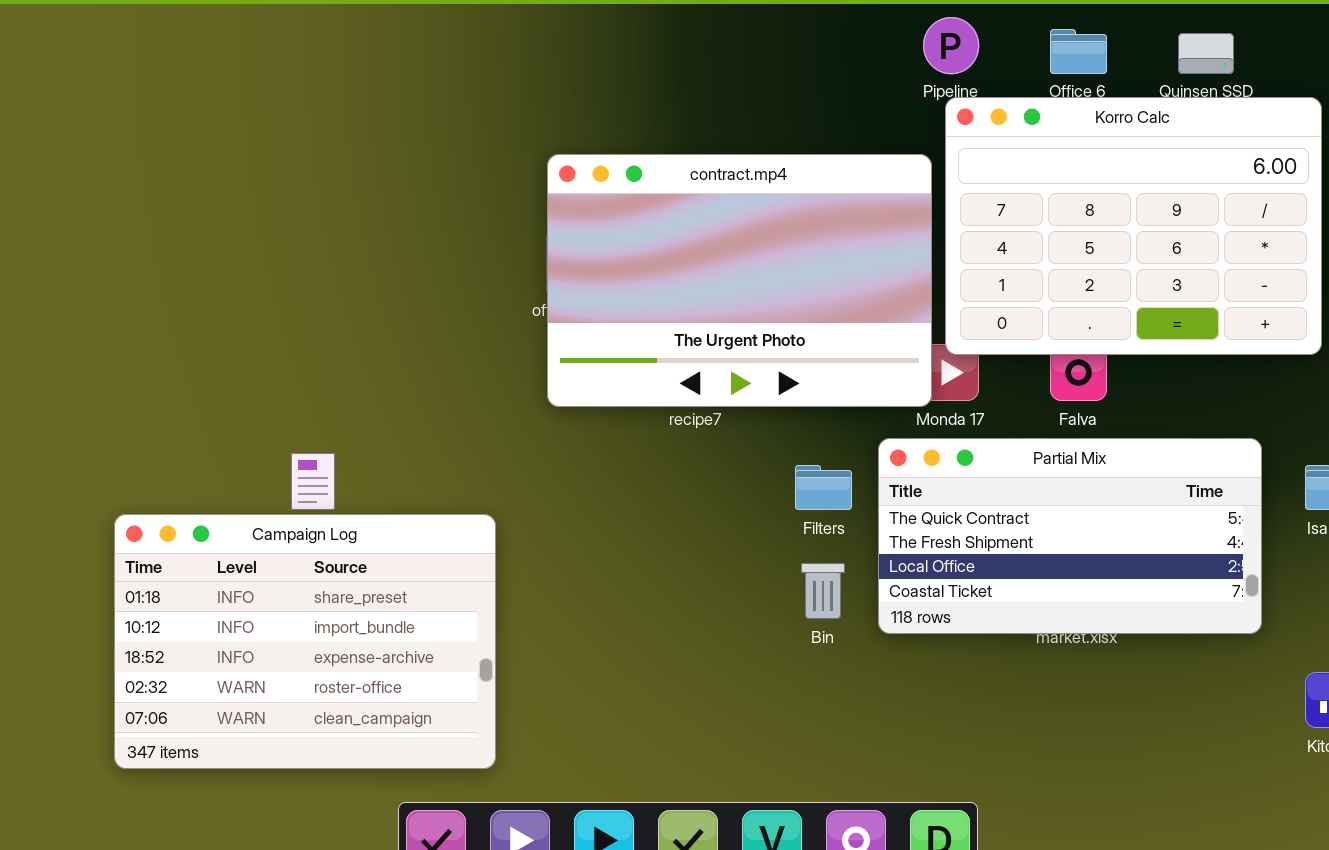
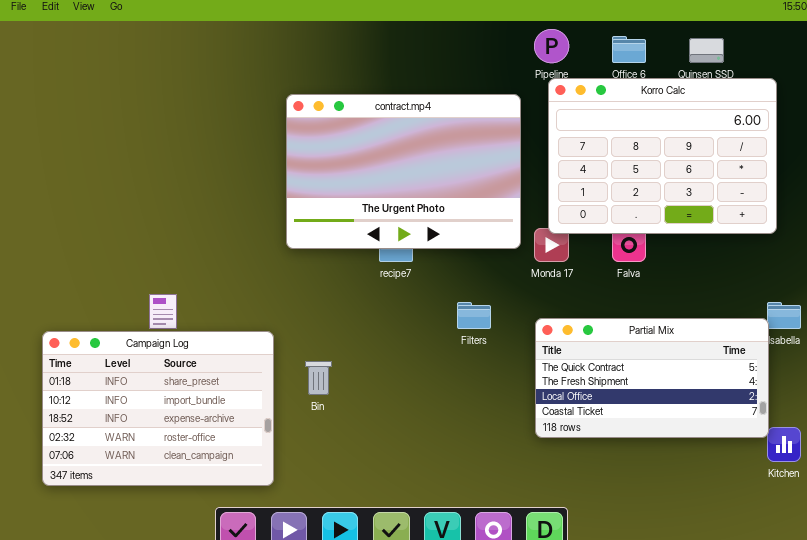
contract.mp4: [547,154,932,407] -> [286,94,521,249], moved
Partial Mix: [878,438,1262,634] -> [535,318,769,438], moved
Bin: [801,563,845,619] -> [305,361,332,395], moved

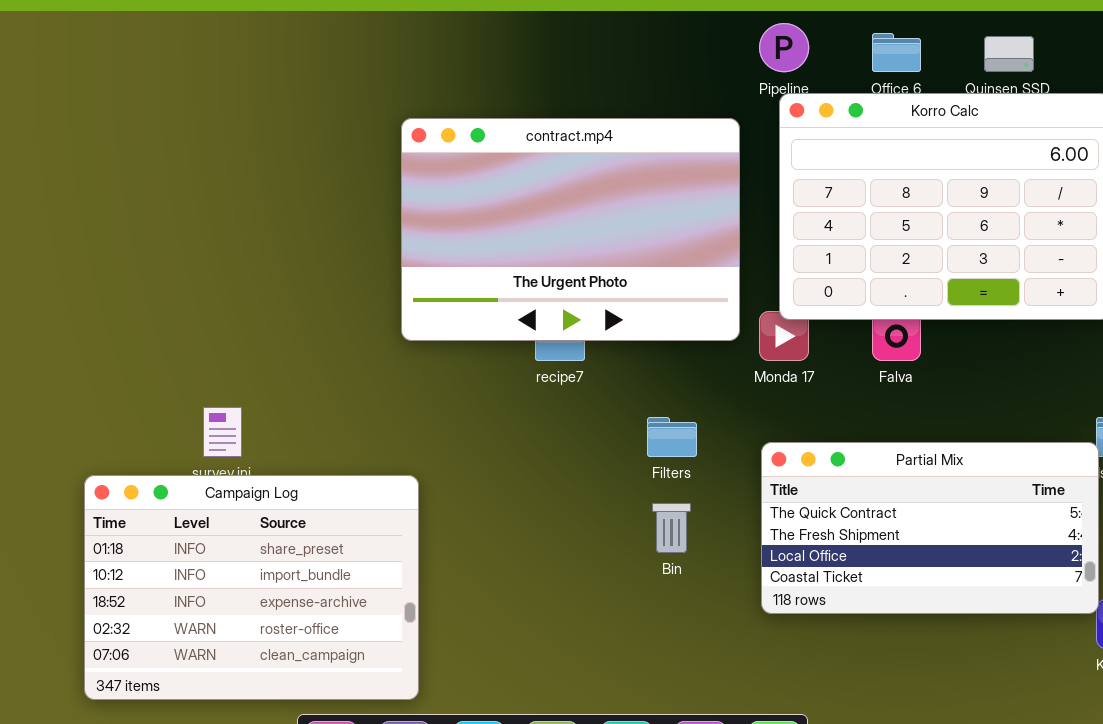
Campaign Log: [42,331,274,486] -> [84,475,419,700], moved
Bin: [305,361,332,395] -> [652,503,691,553], moved

